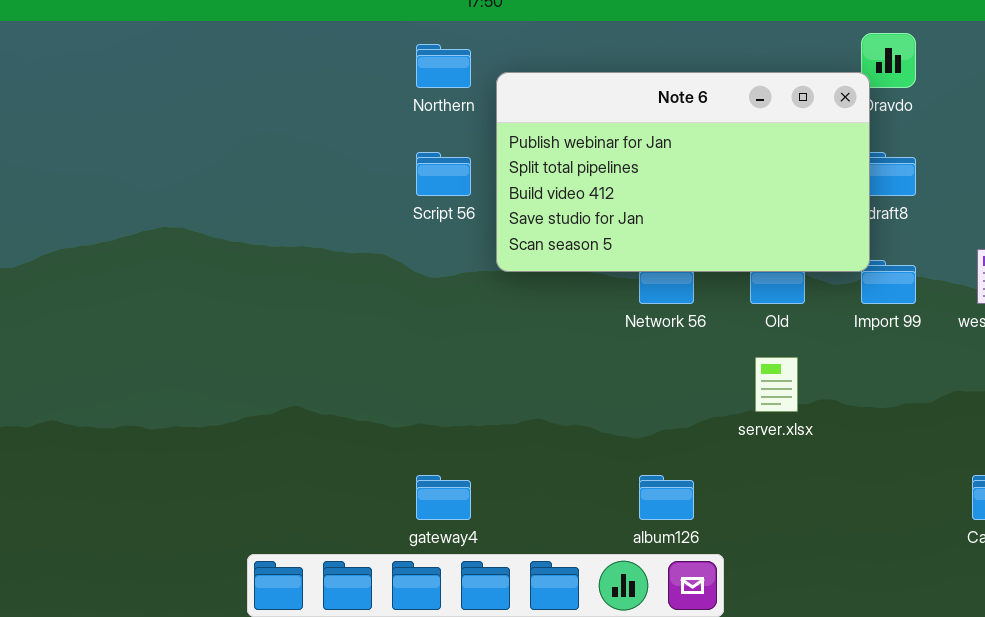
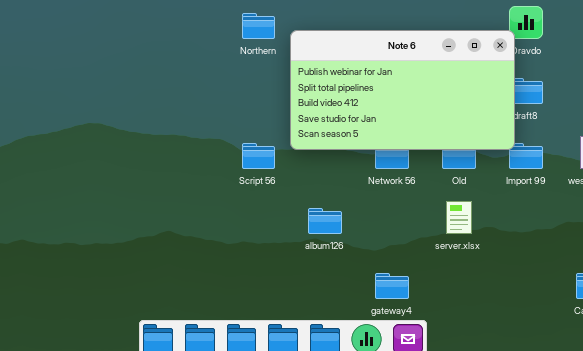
Script 56: [416,152,471,196] -> [242,143,275,169], moved
gateway4: [416,475,471,520] -> [375,273,409,299], moved
album126: [639,475,694,520] -> [308,208,342,234], moved

